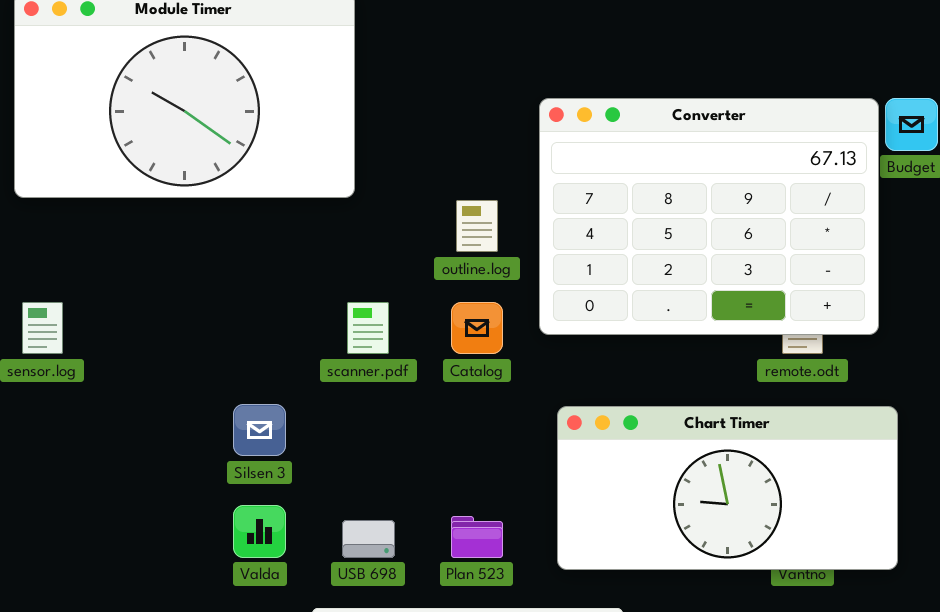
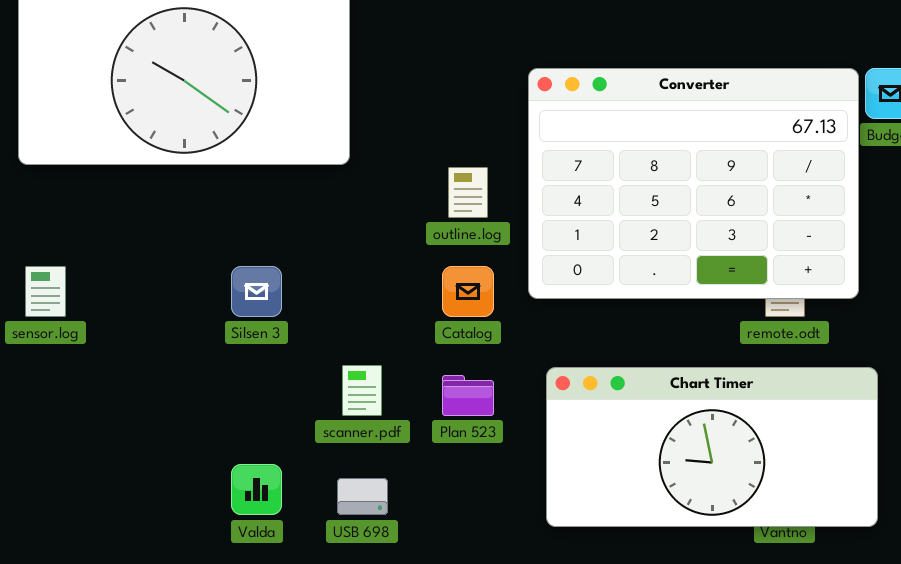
scanner.pdf: [347,302,389,354] -> [342,365,382,416], moved
Silsen 3: [233,404,286,456] -> [231,266,282,317], moved
Plan 523: [451,516,503,558] -> [442,375,494,416], moved

